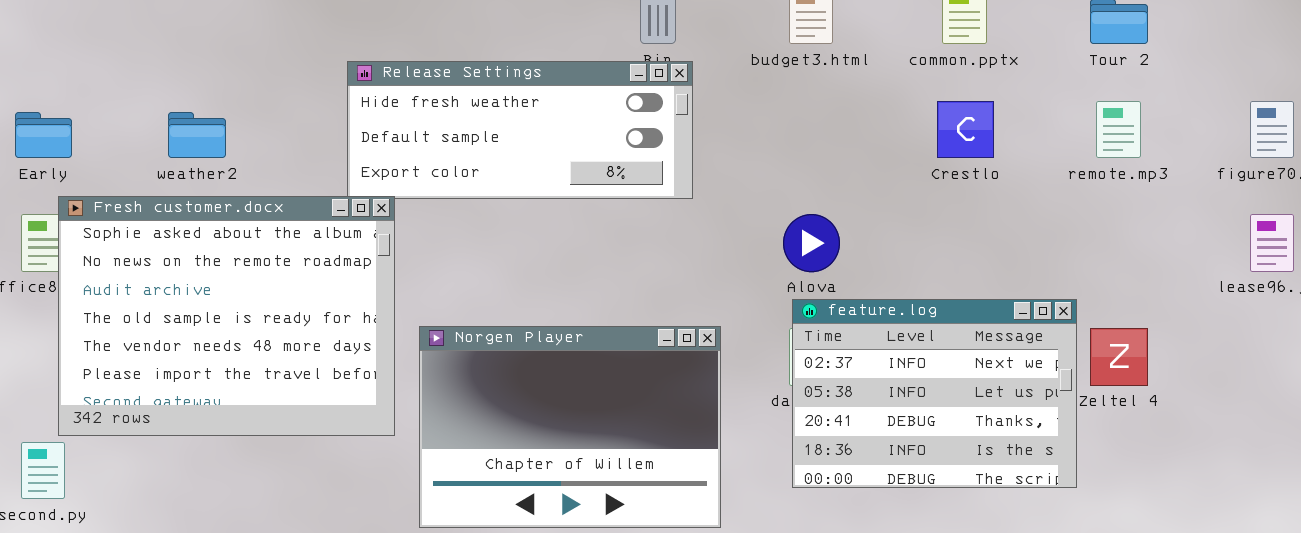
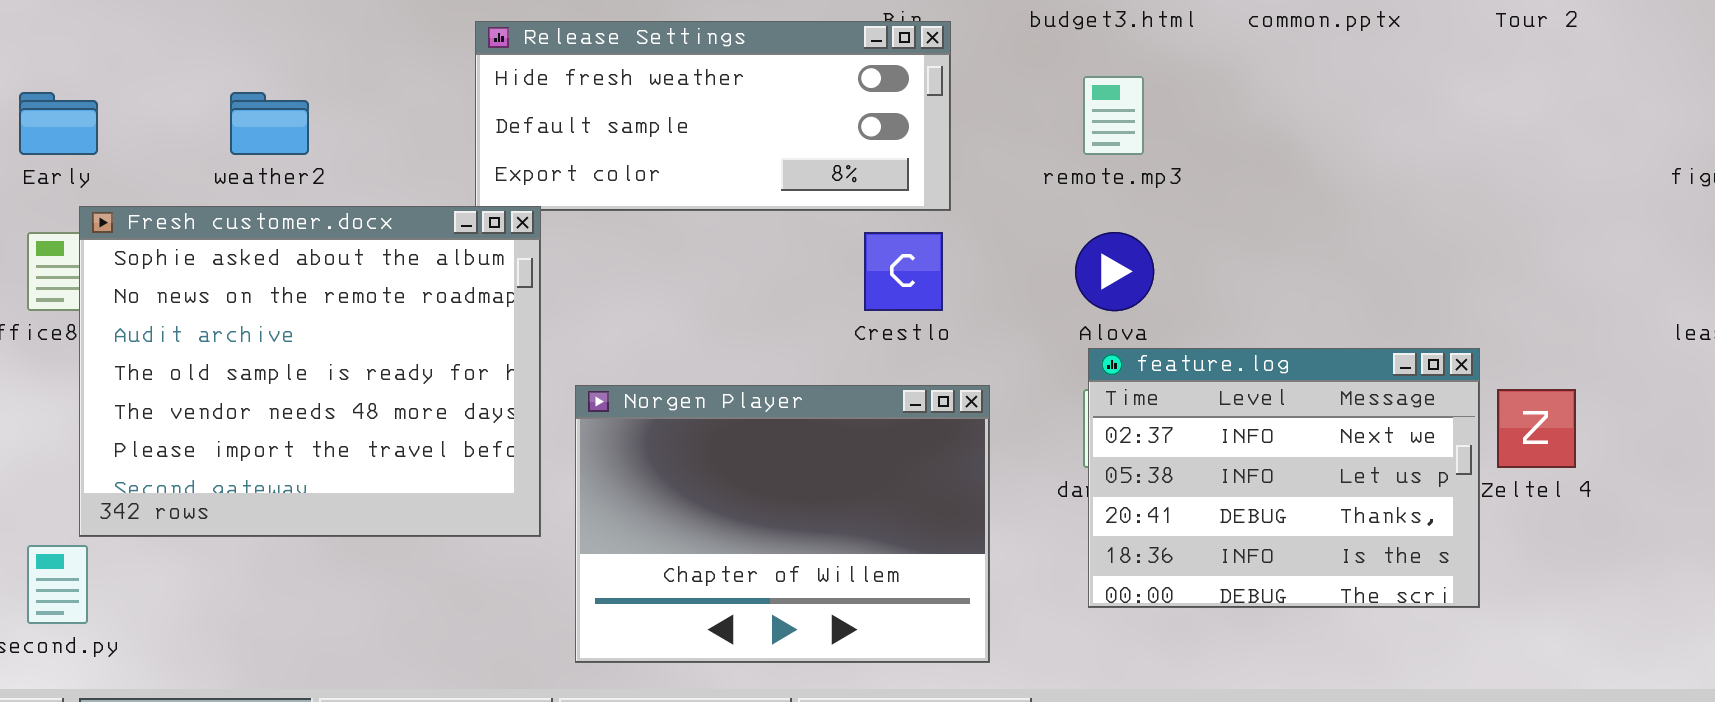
Crestlo: [937,101,994,158] -> [864,232,943,311], moved
remote.mp3: [1096,101,1141,158] -> [1083,76,1144,155], moved

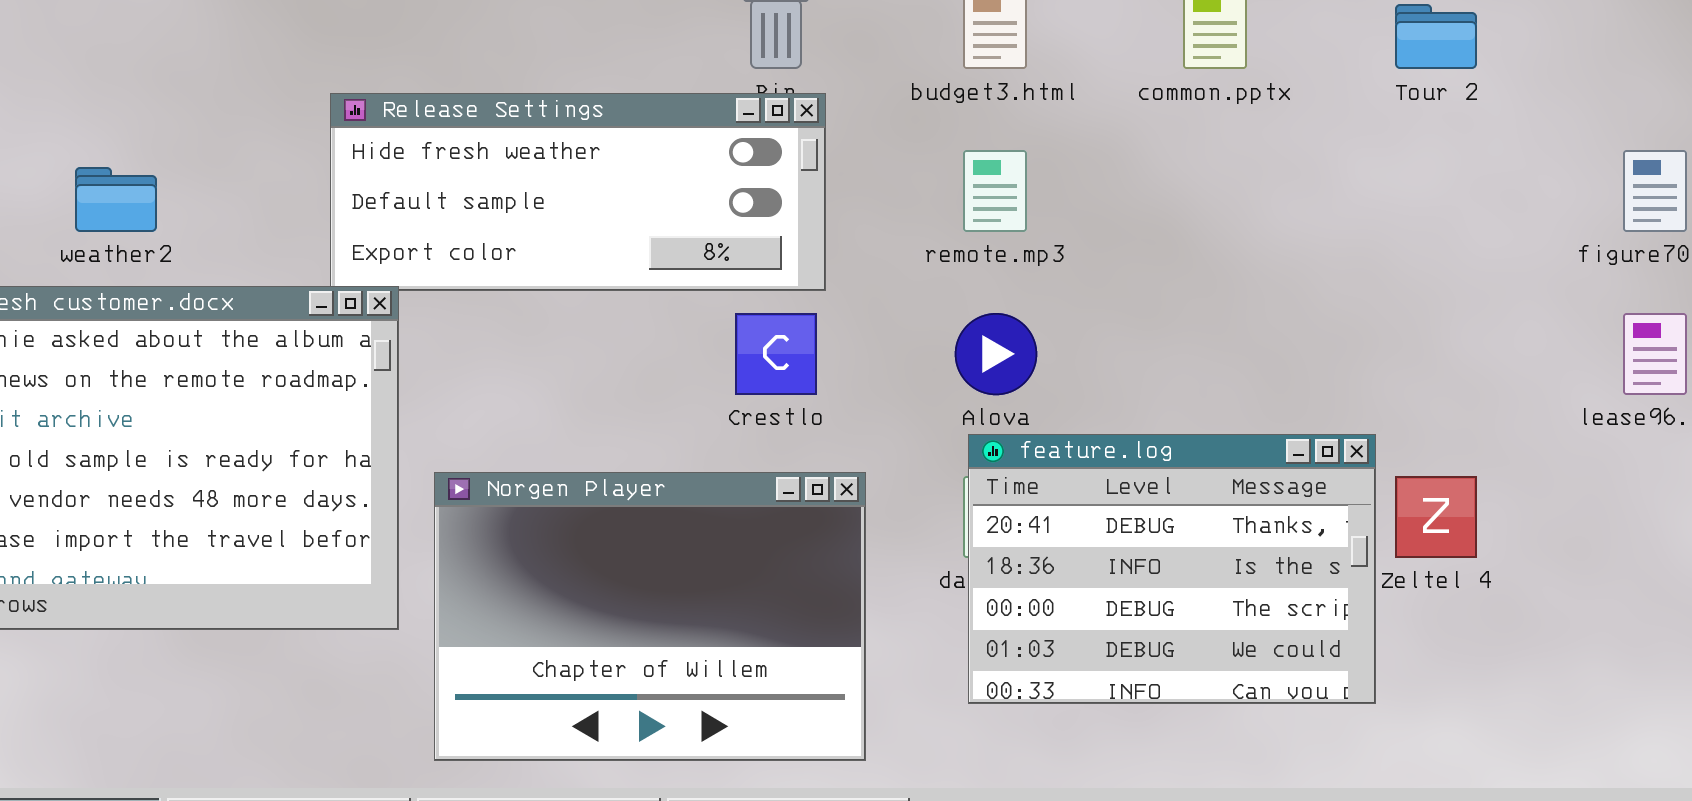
feature.log: [1088,348,1480,608] -> [968,434,1376,704], scrolled down 2 rows

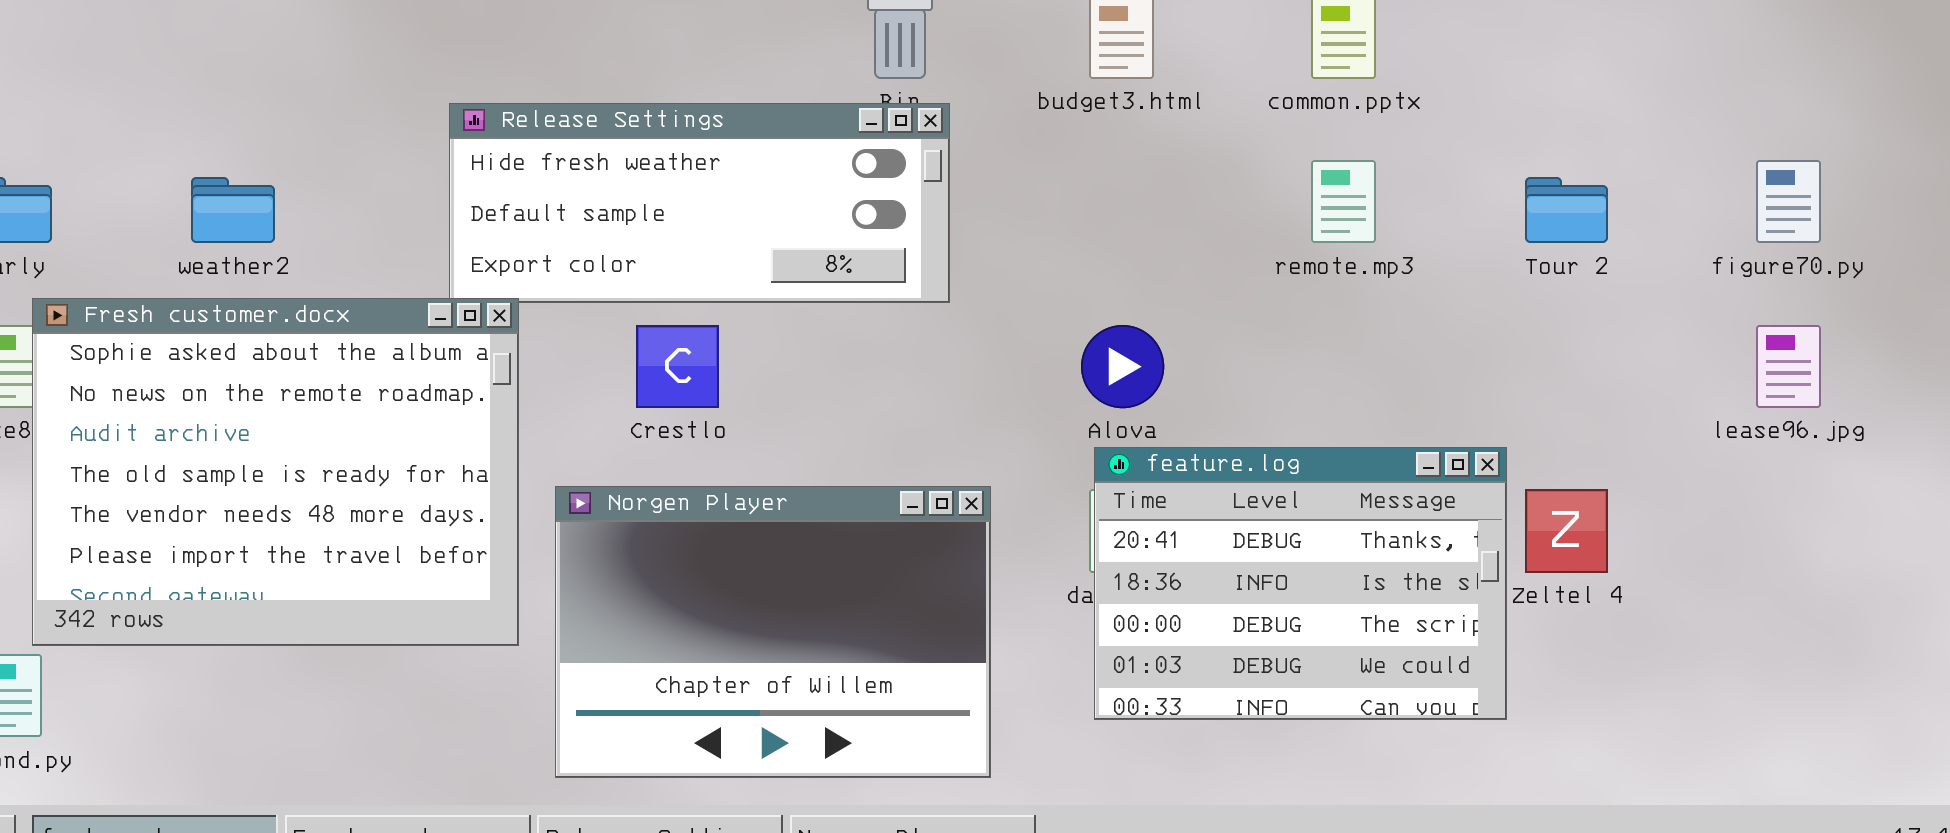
Tour 2: [1395,4,1477,69] -> [1525,177,1608,243], moved
remote.mp3: [963,150,1027,232] -> [1311,160,1376,243], moved
Crestlo: [735,313,817,395] -> [636,325,719,408], moved

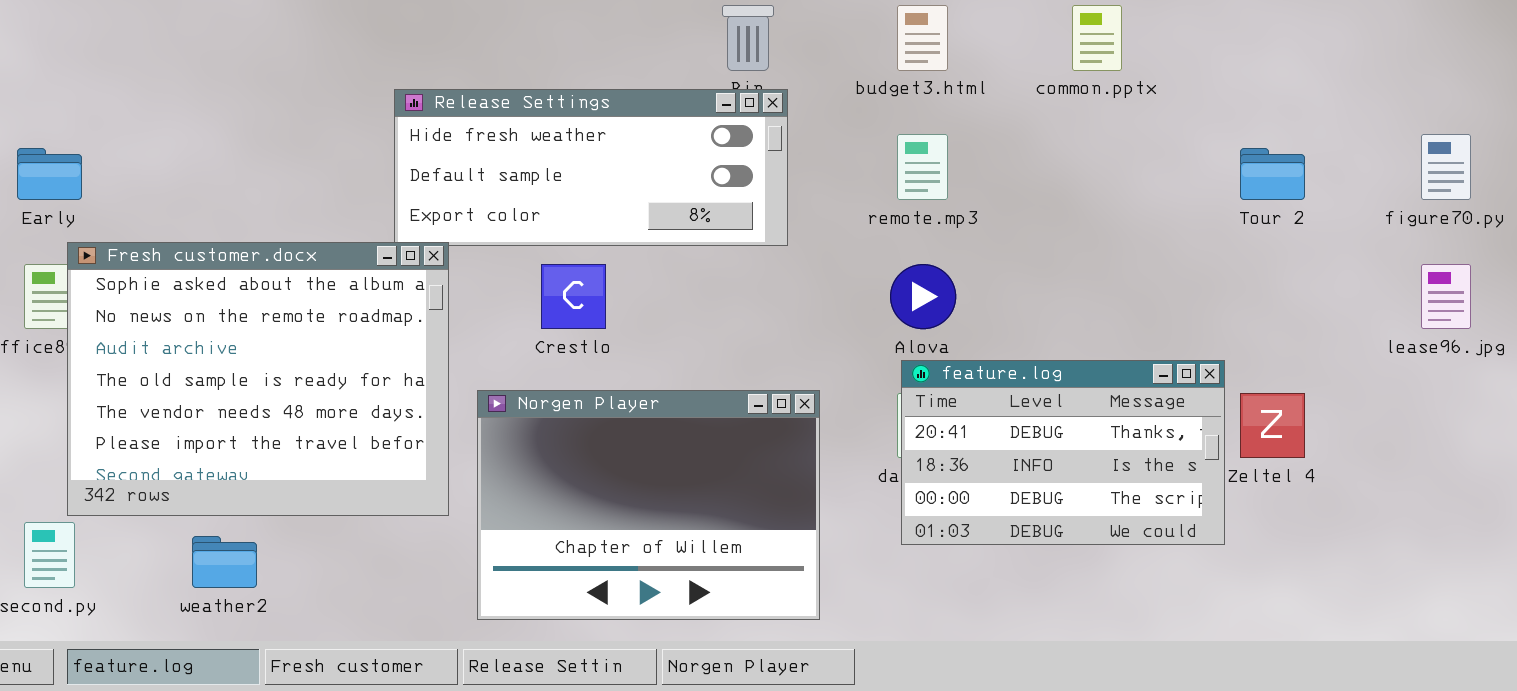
remote.mp3: [1311,160,1376,243] -> [897,134,948,200], moved
weather2: [191,177,275,243] -> [192,536,257,588], moved
feature.log: [1094,447,1507,720] -> [901,360,1225,545], resized

